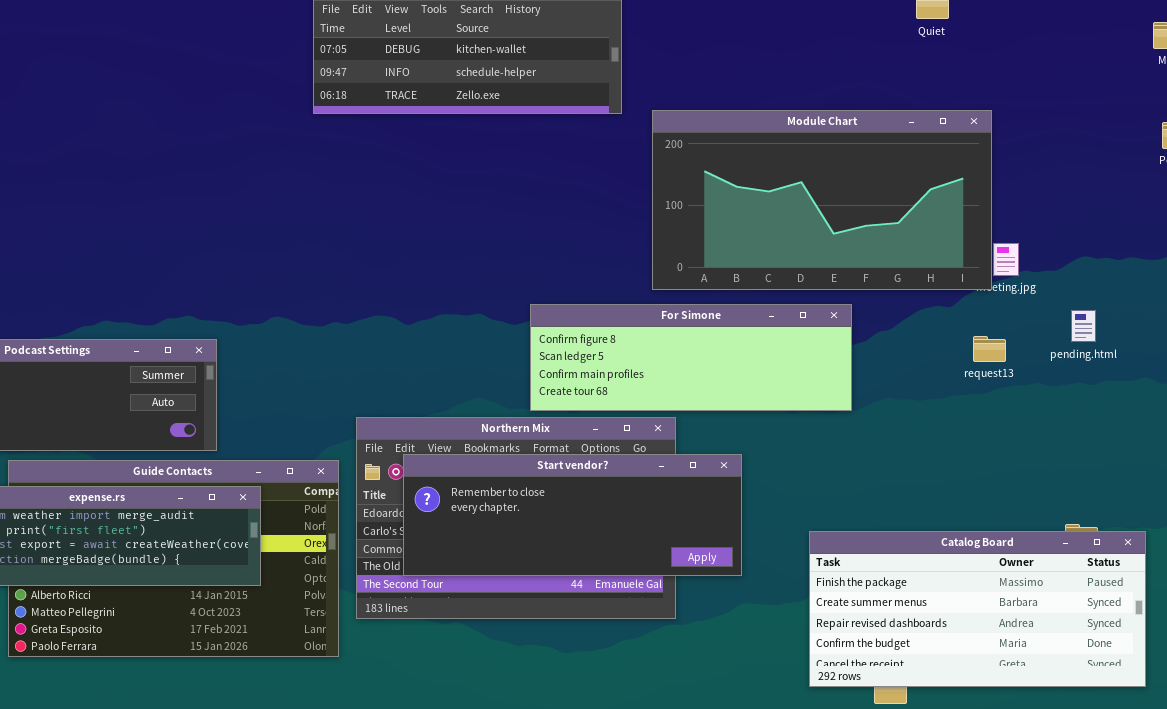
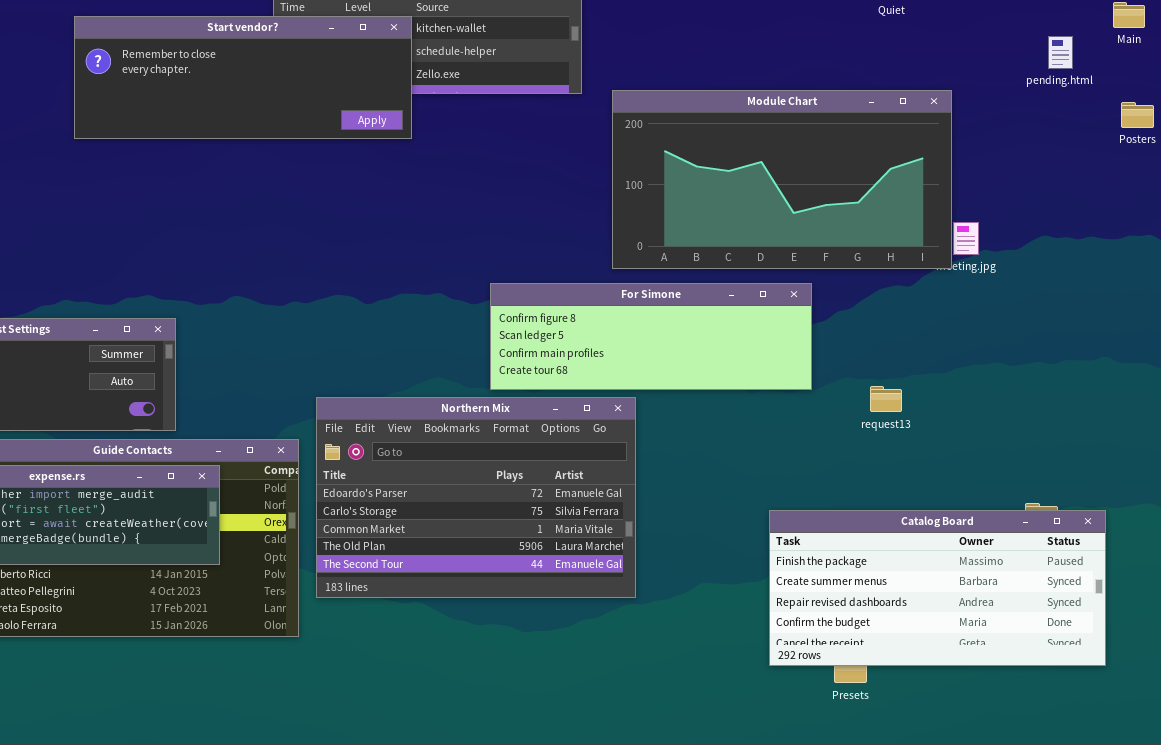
pending.html: [1071,310,1096,342] -> [1048,36,1073,69], moved
request13: [973,336,1006,362] -> [870,386,902,412], moved
Start vendor?: [403,454,742,576] -> [74,16,412,139], moved

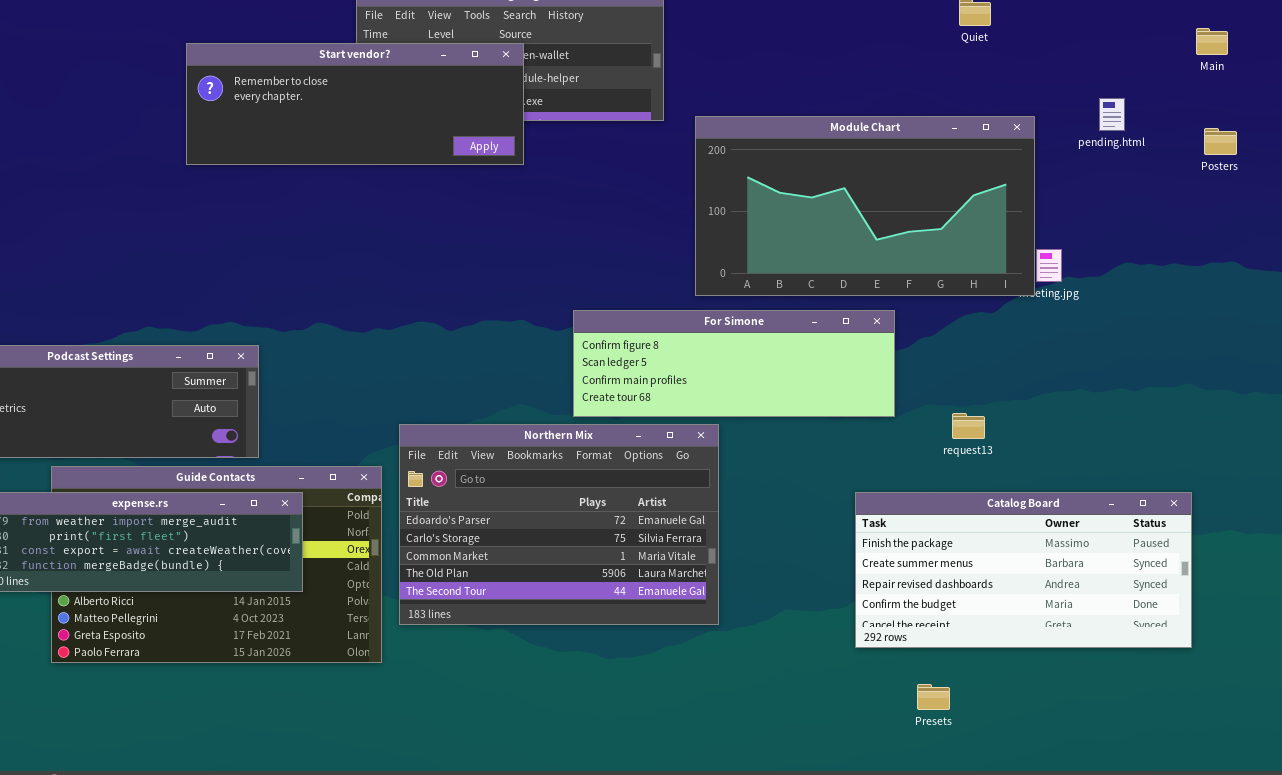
Start vendor?: [74,16,412,139] -> [186,43,524,165], moved
pending.html: [1048,36,1073,69] -> [1099,98,1125,131], moved
Catalog Board: [769,510,1106,666] -> [855,492,1192,648], moved

